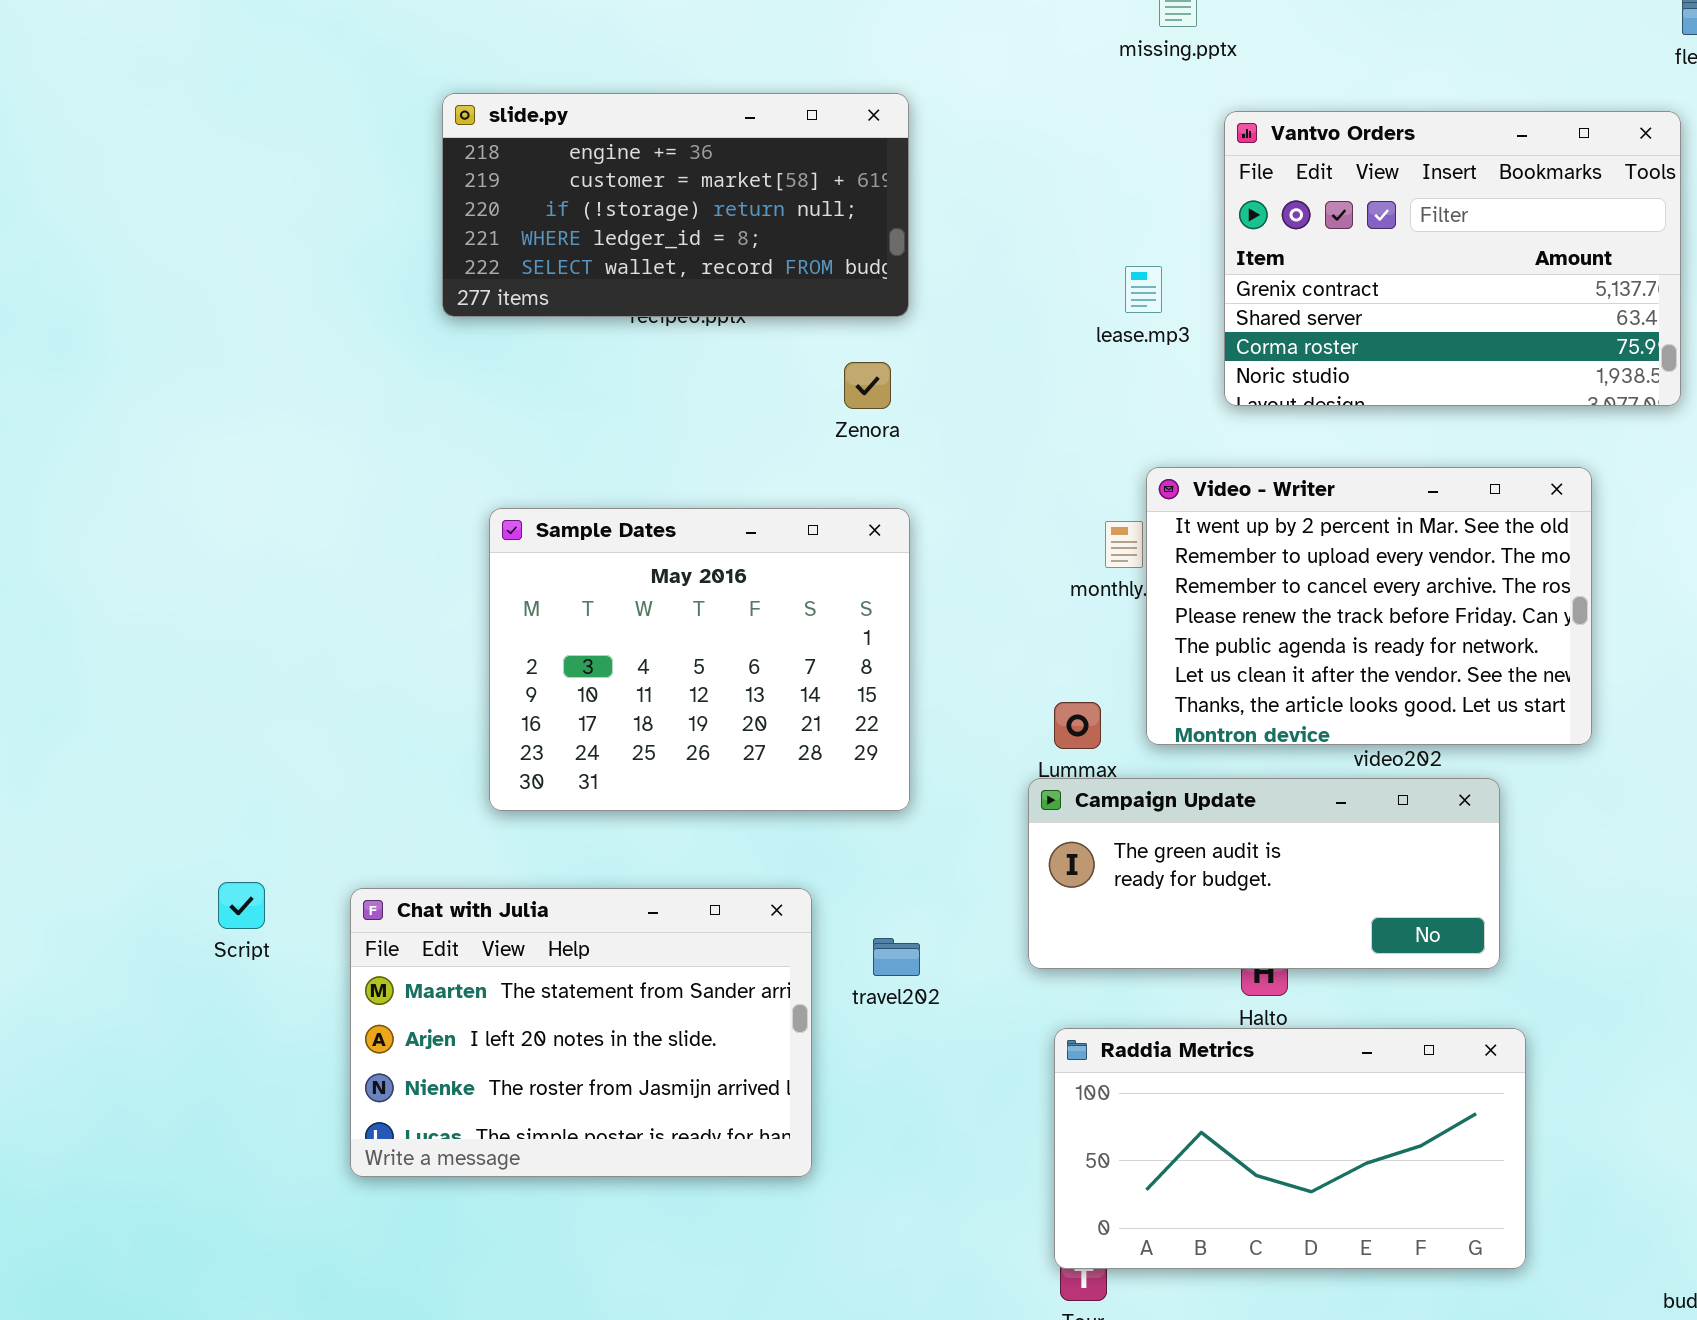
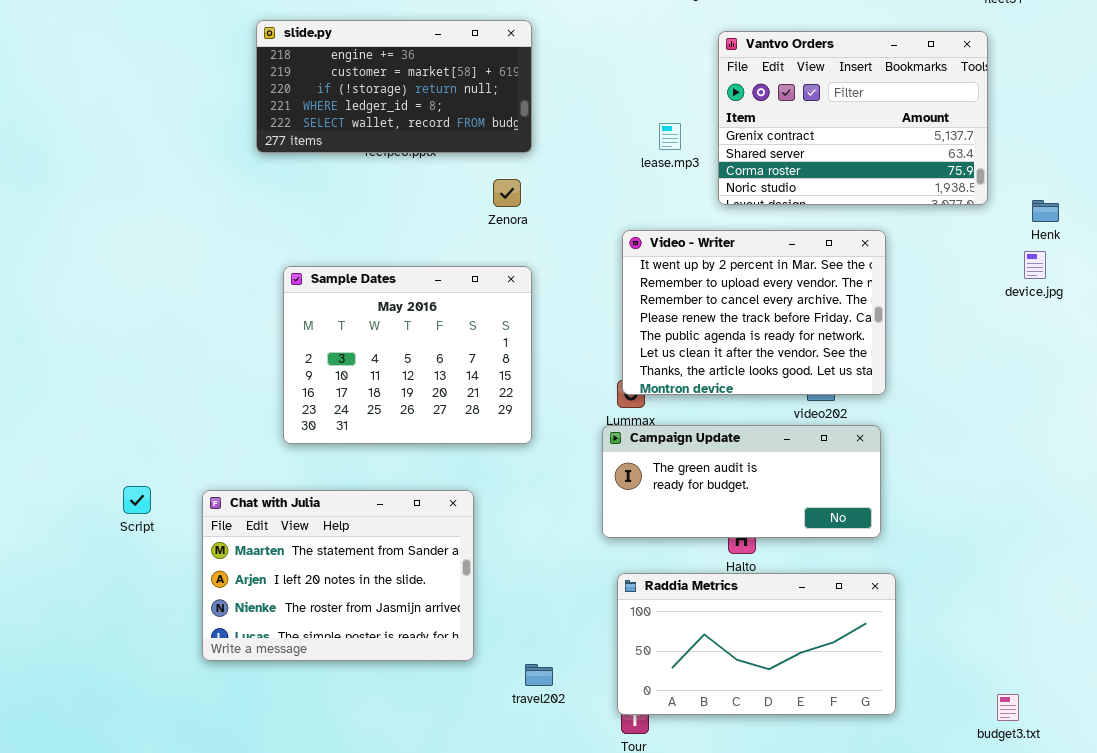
Video - Writer: [1146,467,1592,745] -> [622,230,886,395], moved
travel202: [873,938,920,976] -> [525,664,553,686], moved

